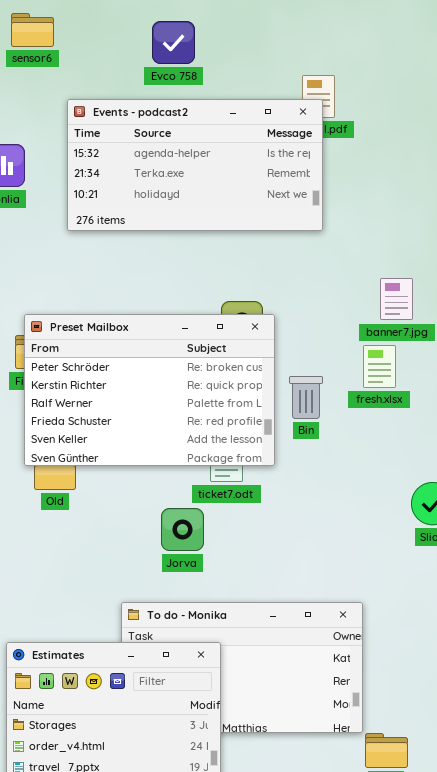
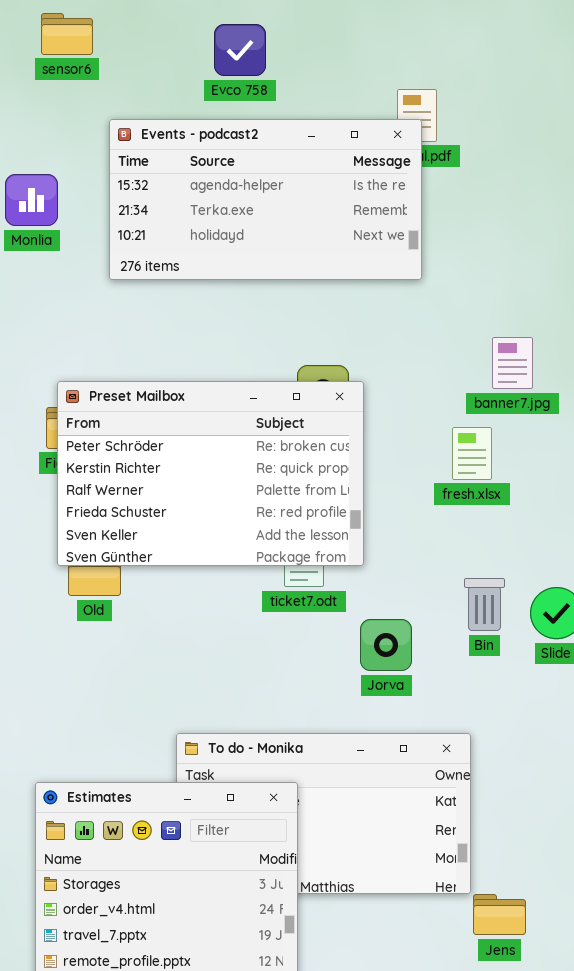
fresh.xlsx: [363,345,396,388] -> [452,427,492,480], moved
Bin: [289,376,323,419] -> [464,578,505,631], moved
Jorva: [161,508,204,551] -> [360,619,412,671], moved

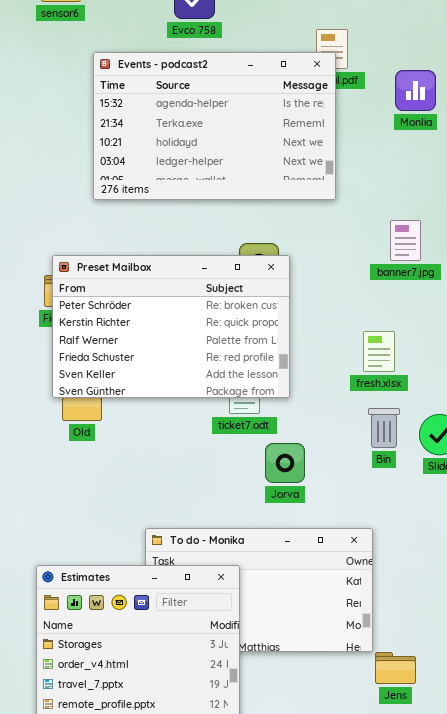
Events - podcast2: [109,119,422,280] -> [93,52,336,200], resized
Monlia: [5,174,58,226] -> [395,70,436,111], moved
fresh.xlsx: [452,427,492,480] -> [363,331,395,372], moved
Jorva: [360,619,412,671] -> [265,443,305,483], moved

